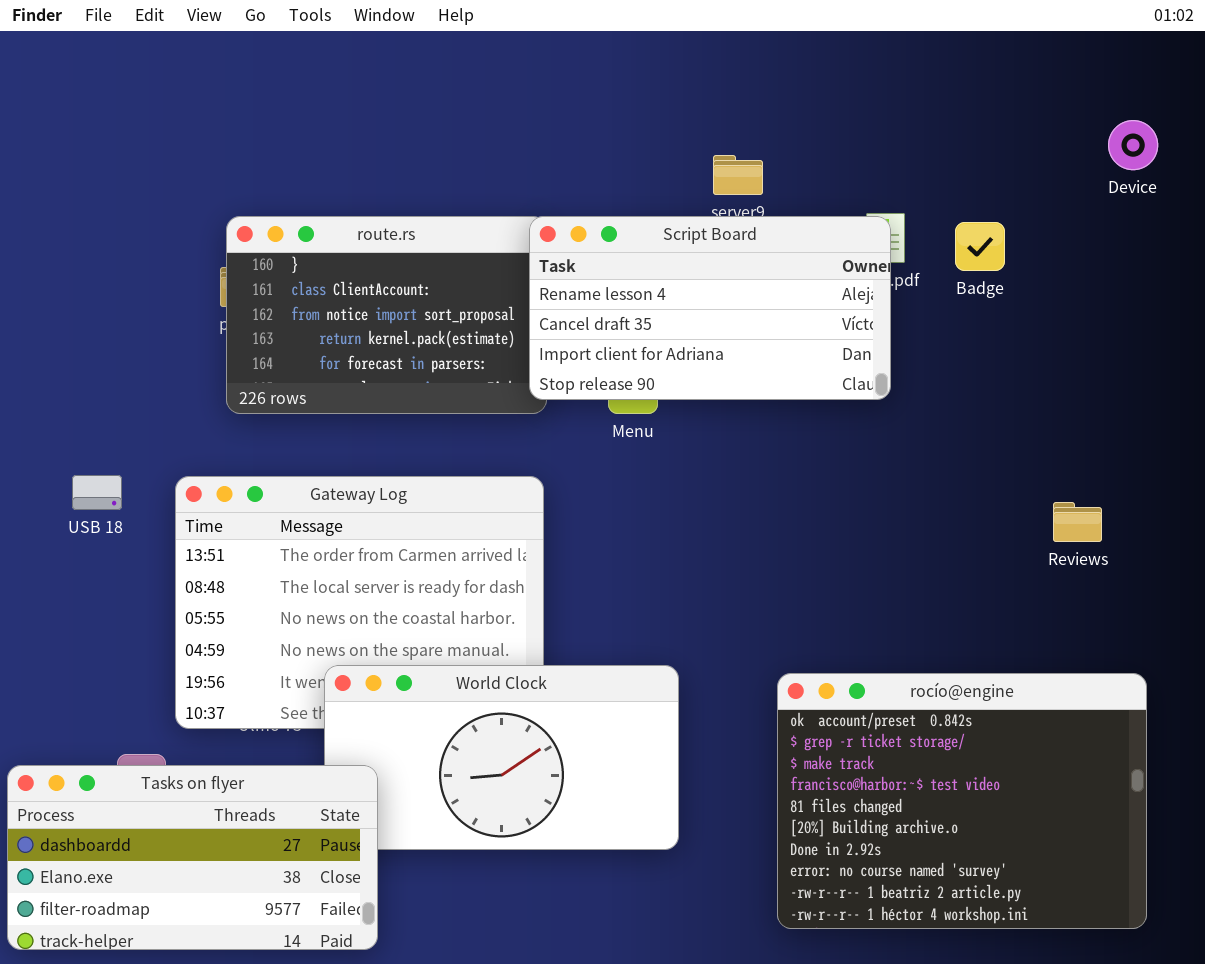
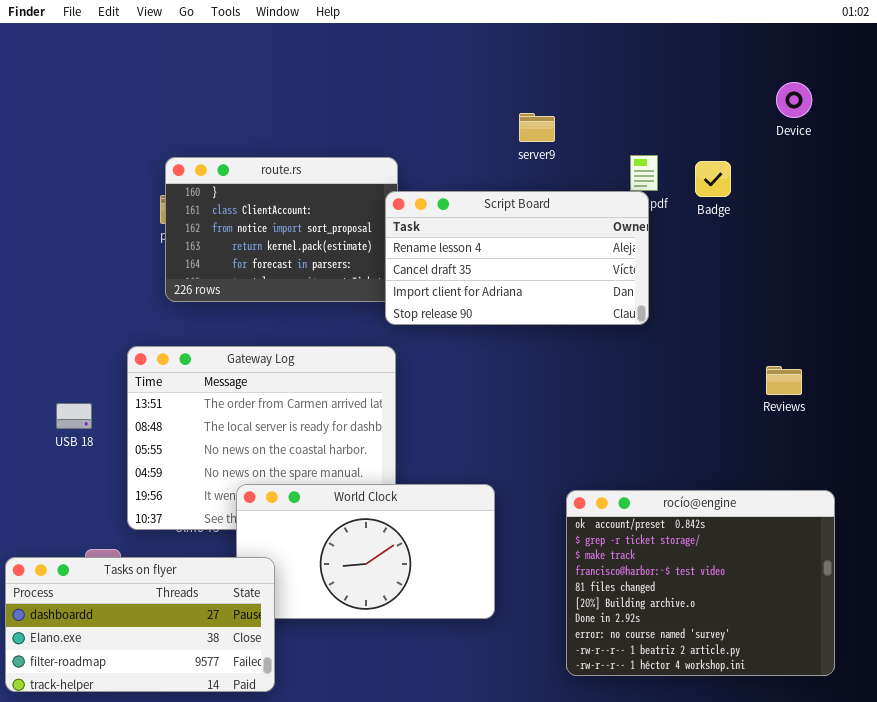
Device: [1108,120,1158,170] -> [776,82,812,118], moved
Script Board: [529,216,891,400] -> [385,191,649,325], moved
USB 18: [72,475,122,510] -> [56,403,92,429], moved

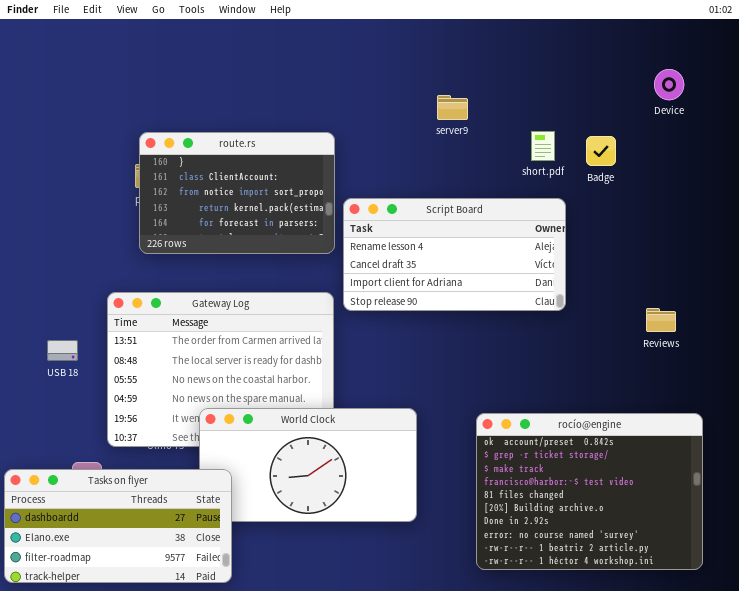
Script Board: [385,191,649,325] -> [343,198,566,311], moved

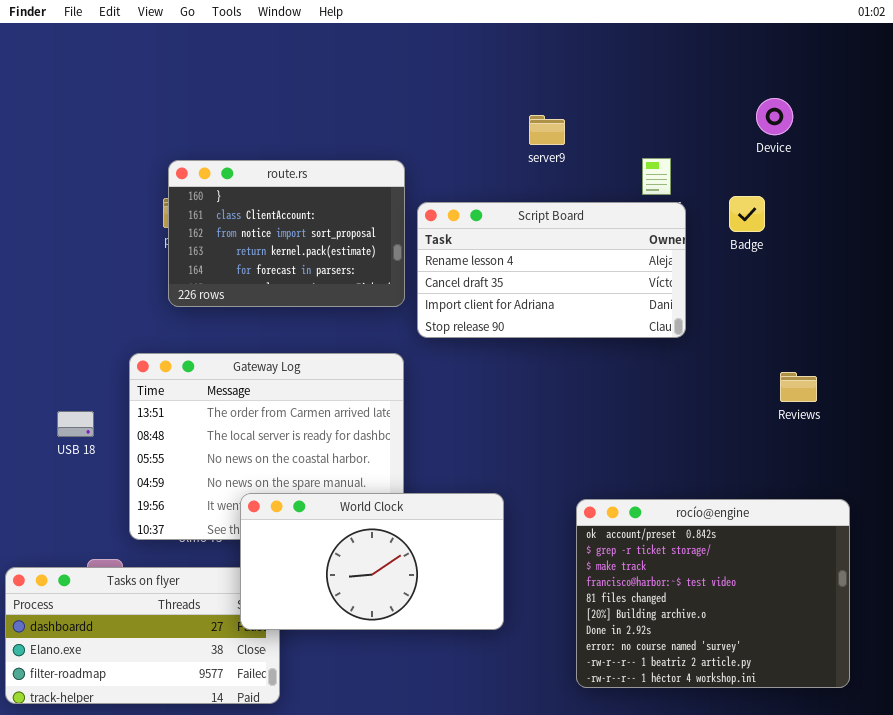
Device: [654,69,684,100] -> [756,98,793,135], moved
Badge: [586,136,616,166] -> [729,196,765,232], moved
Script Board: [343,198,566,311] -> [417,202,686,338], moved
World Clock: [199,408,417,522] -> [240,493,504,630], raised

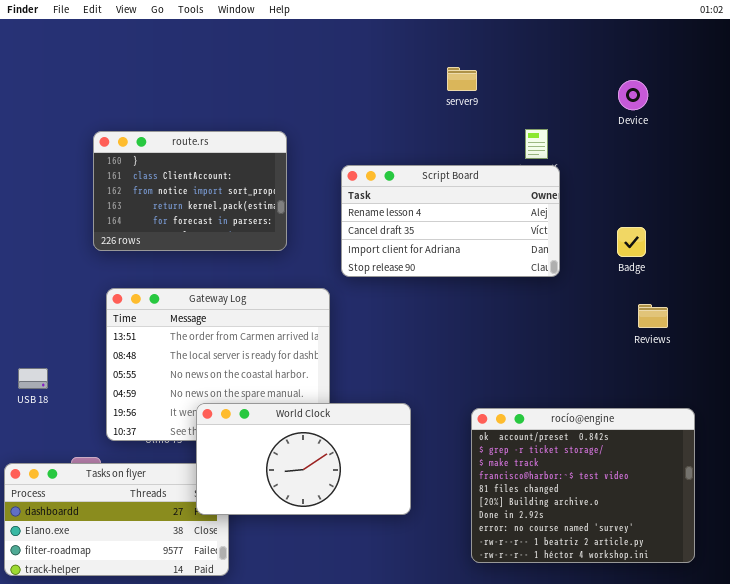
server9: [529,115,565,145] -> [447,67,477,91], moved
route.rs: [168,160,405,307] -> [93,131,287,251], moved
Badge: [729,196,765,232] -> [617,227,646,257], moved
USB 18: [57,411,94,437] -> [18,368,48,389], moved

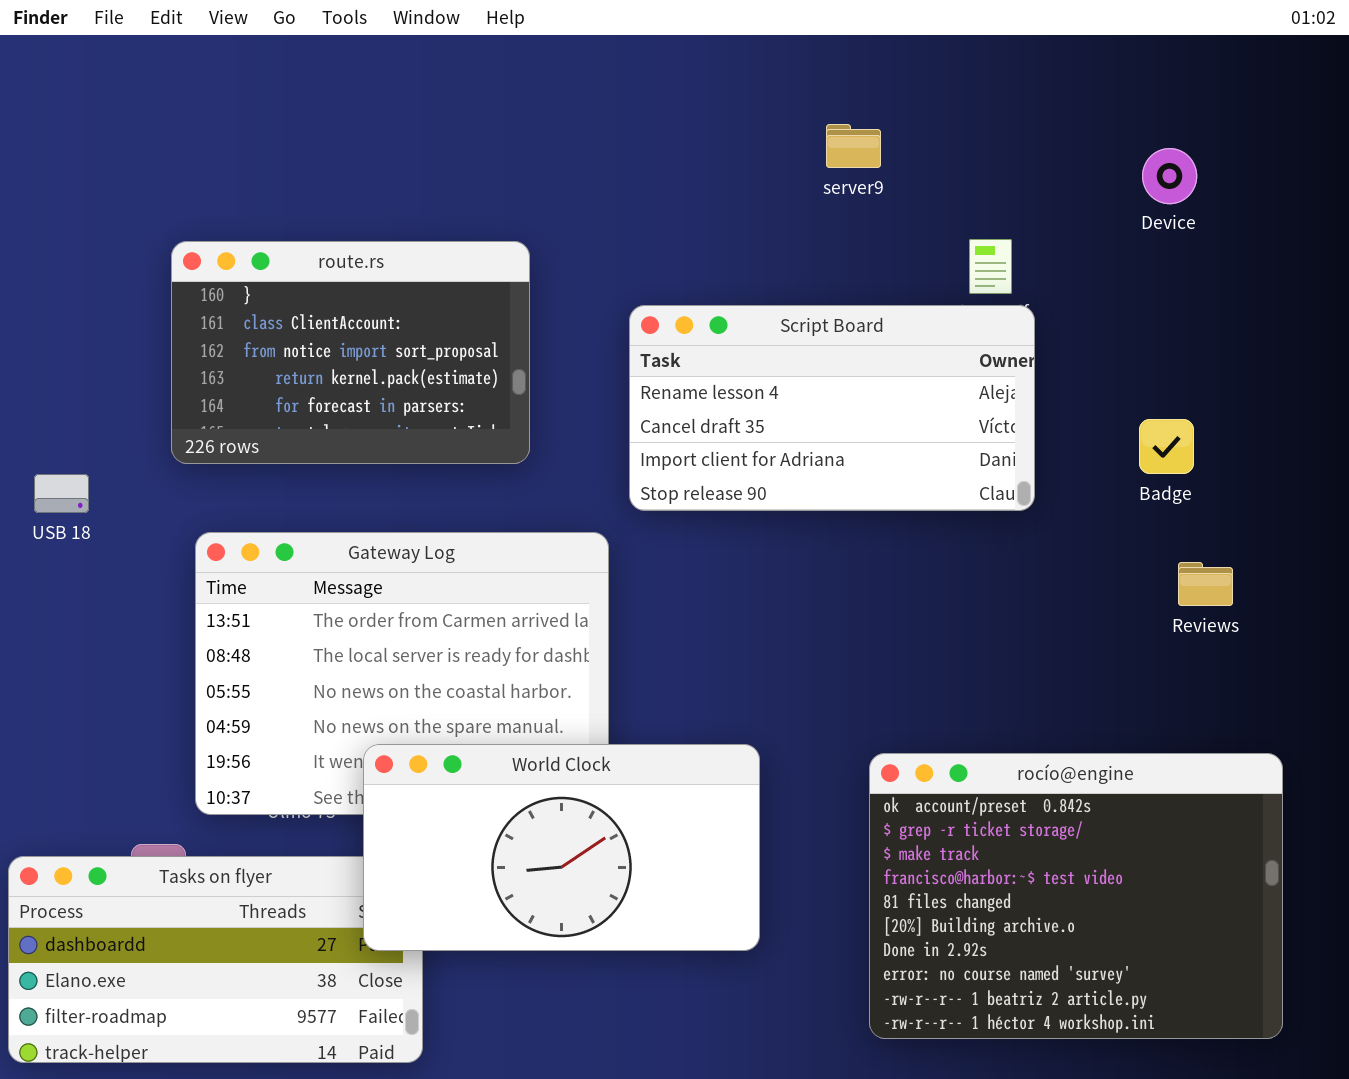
USB 18: [18,368,48,389] -> [34,474,89,513], moved

